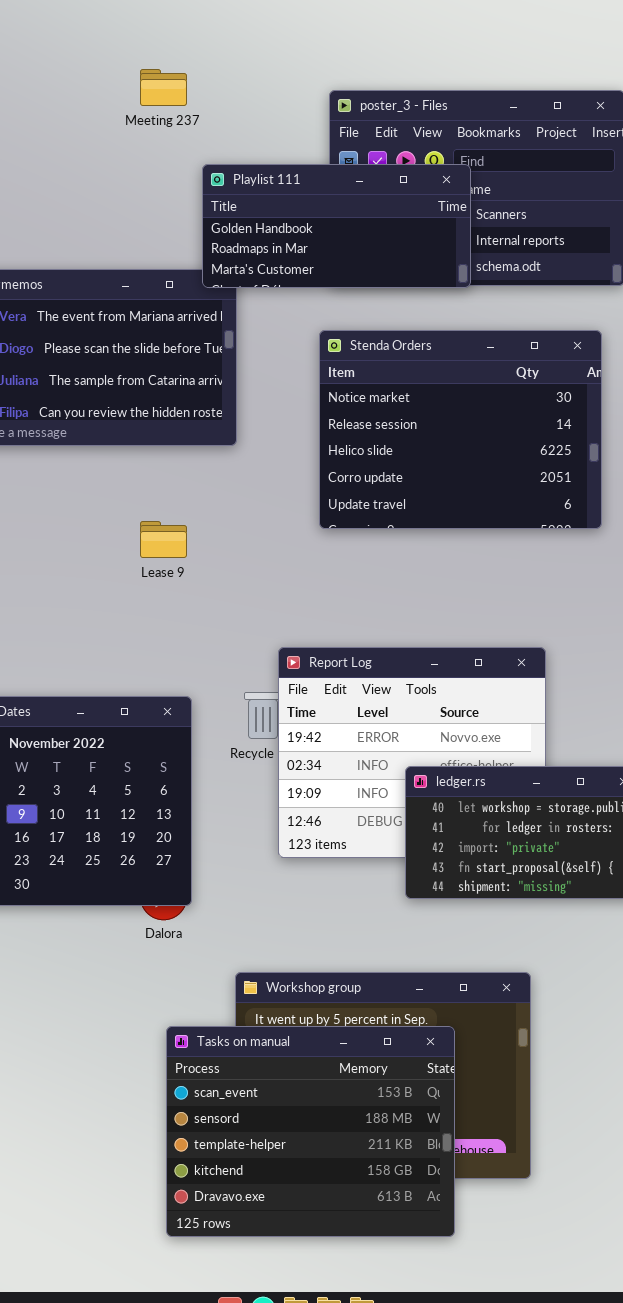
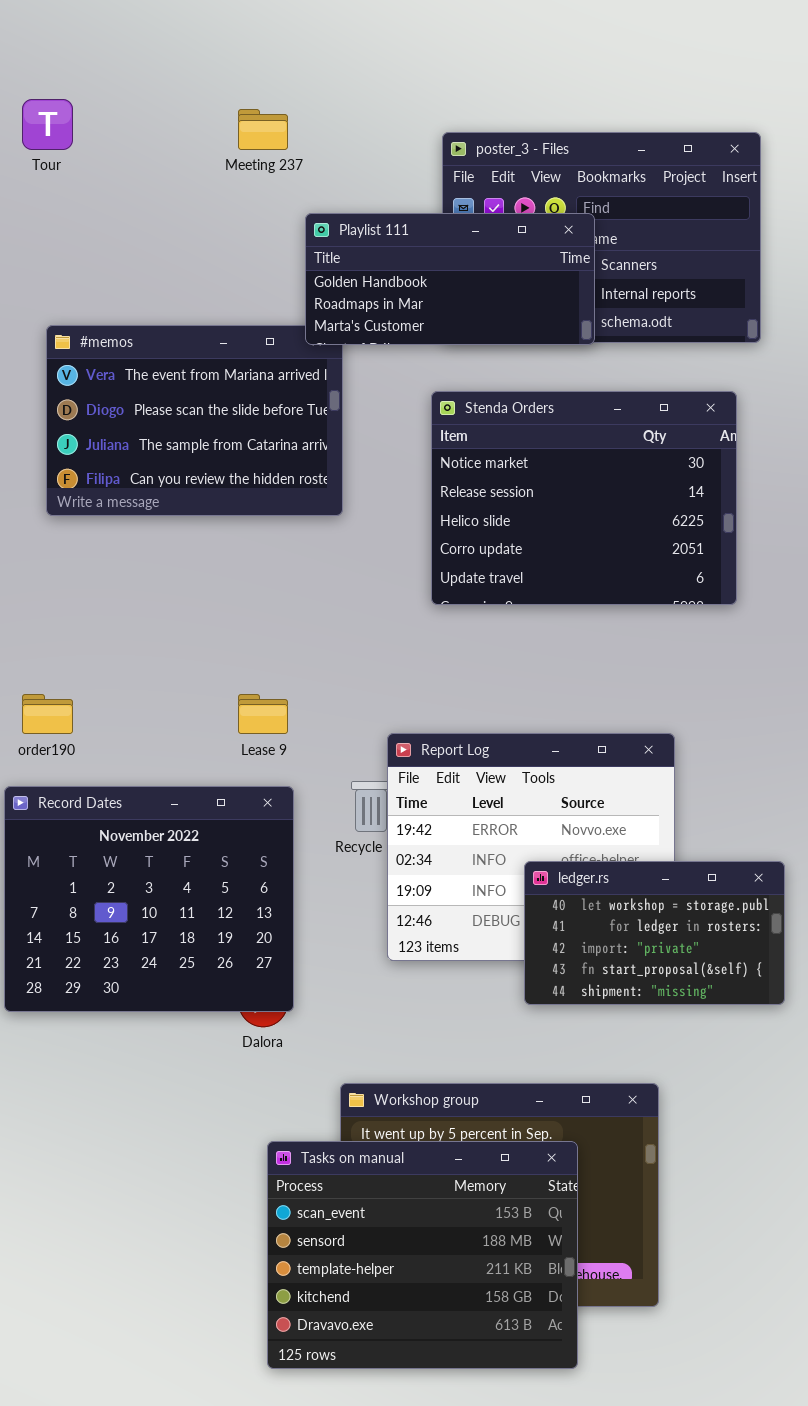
Lease 9: [140,521,187,558] -> [238,694,288,734], moved

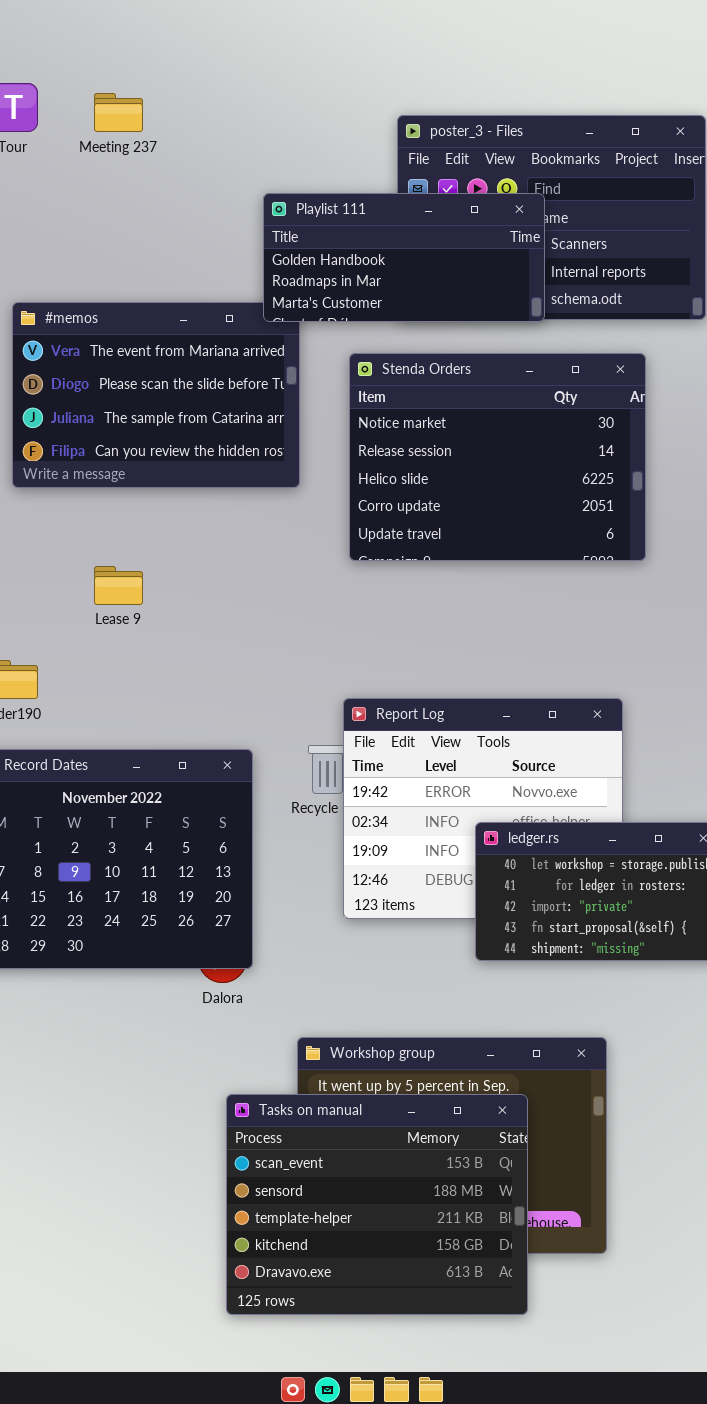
Meeting 237: [238,109,288,150] -> [94,93,143,132], moved
Stenda Orders: [431,391,737,605] -> [349,353,646,561], moved
Lease 9: [238,694,288,734] -> [94,566,143,605], moved

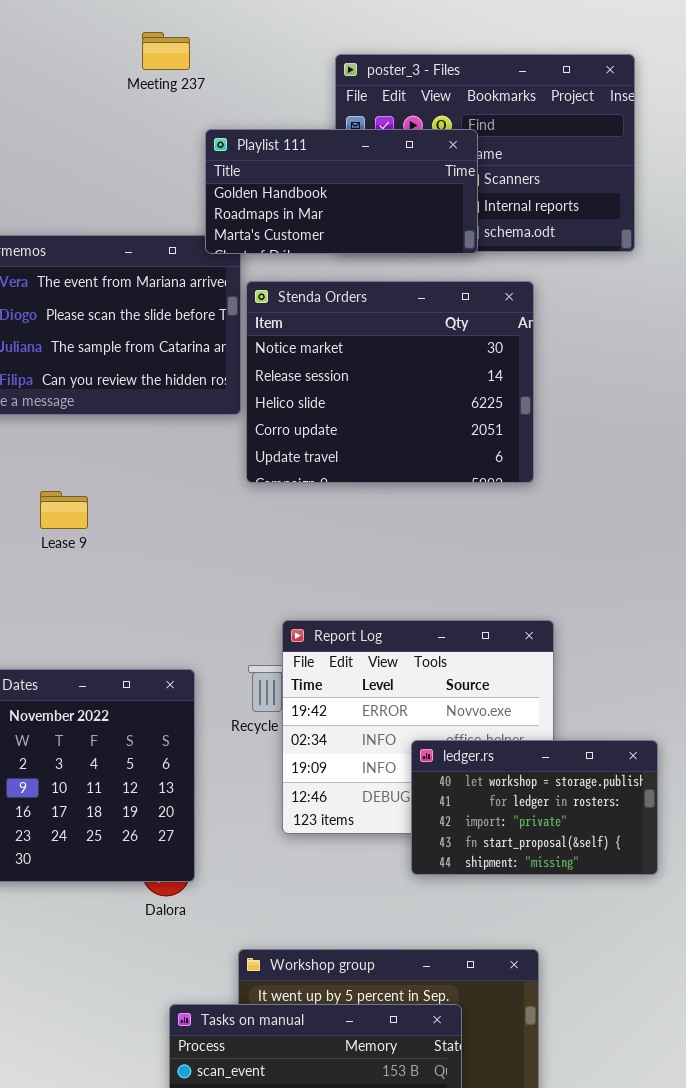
Meeting 237: [94,93,143,132] -> [142,32,190,70], moved
Stenda Orders: [349,353,646,561] -> [246,281,534,483], moved

